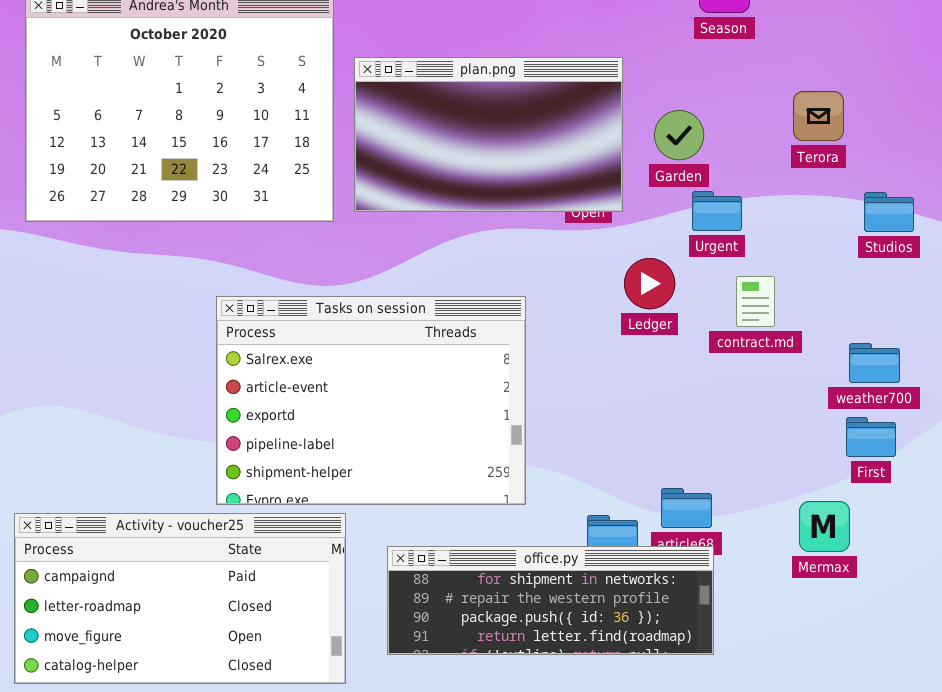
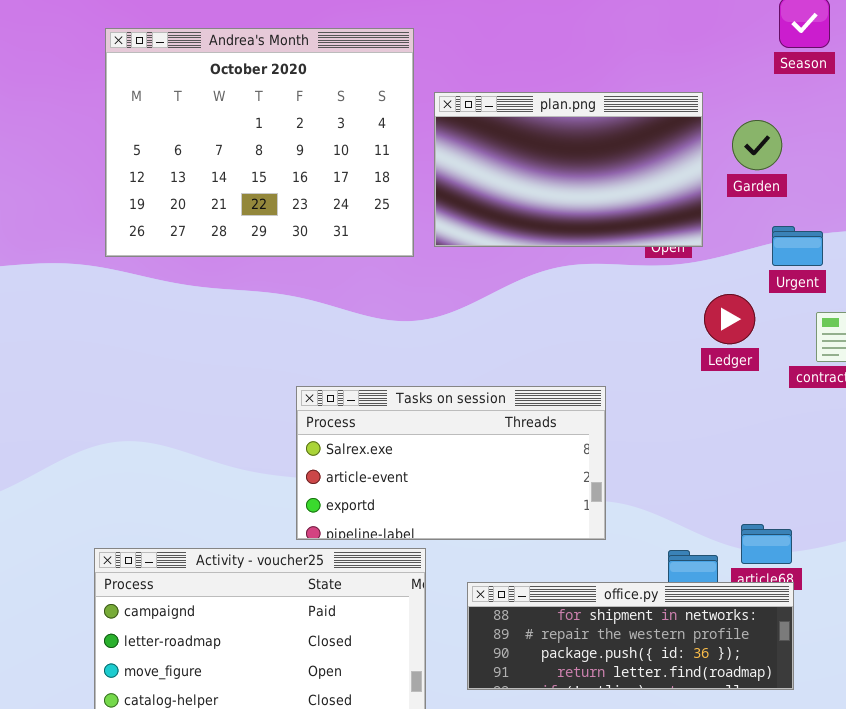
Garden: [654,110,704,160] -> [732,120,782,170], moved
Tasks on session: [216,296,526,505] -> [296,386,606,540], resized

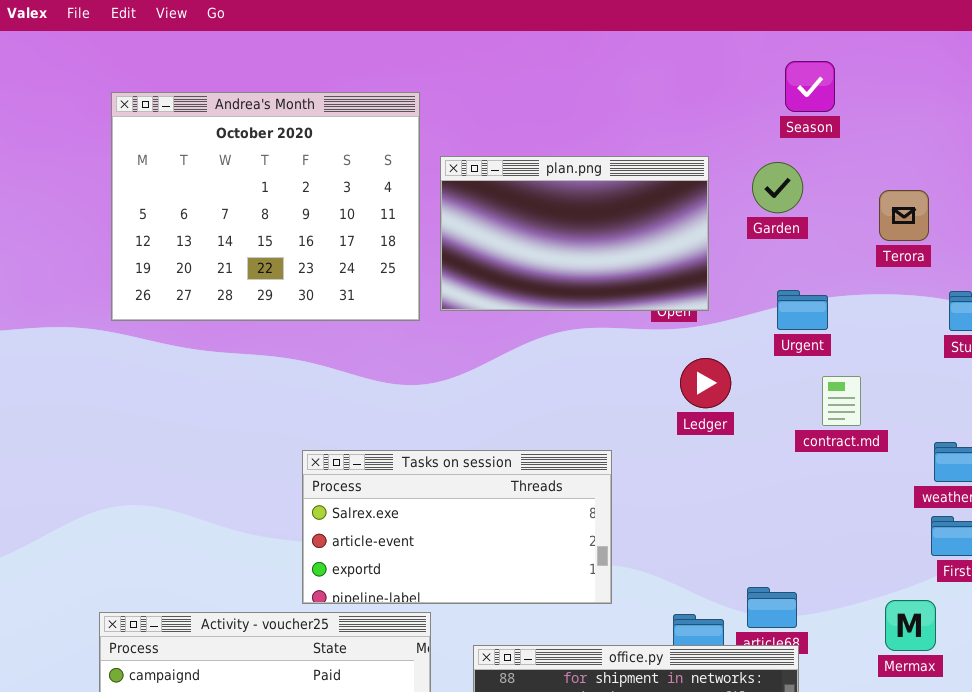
Garden: [732,120,782,170] -> [752,162,803,213], moved
Ledger: [704,294,755,344] -> [680,358,731,408], moved

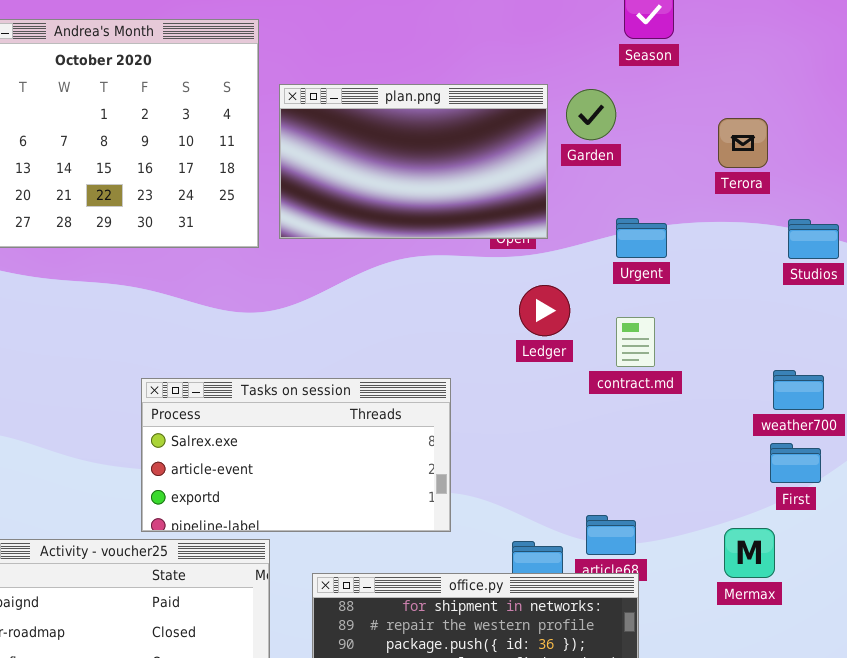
Garden: [752,162,803,213] -> [566,89,616,140], moved
contract.md: [822,376,861,426] -> [616,317,655,367], moved

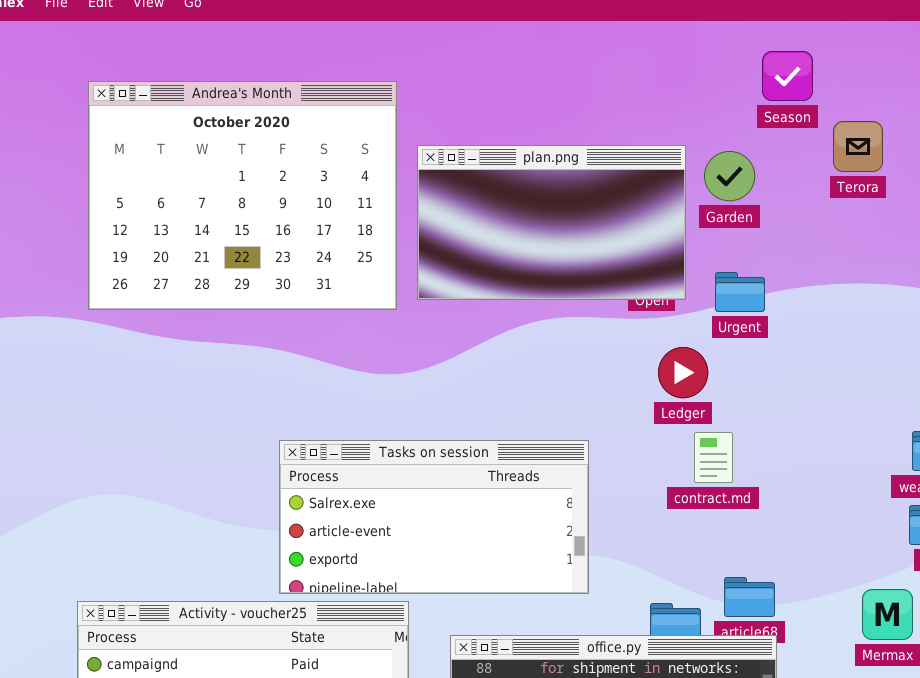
Terora: [718,118,768,168] -> [833,121,883,172], moved
Urgent: [616,218,667,258] -> [715,272,765,312], moved
contract.md: [616,317,655,367] -> [694,432,733,483], moved

